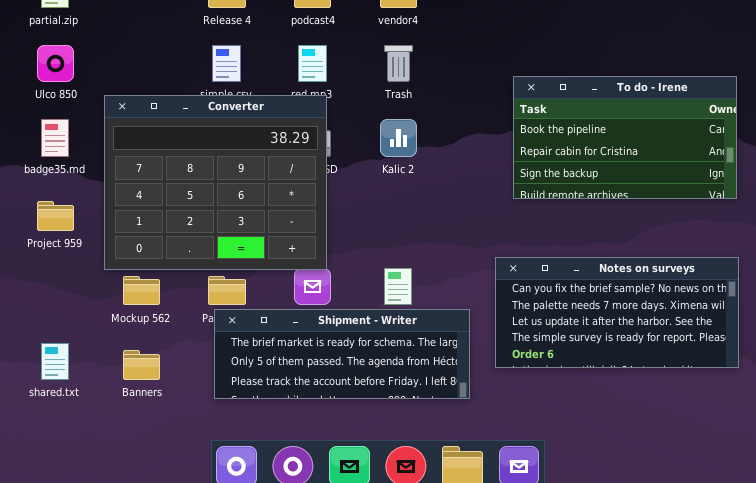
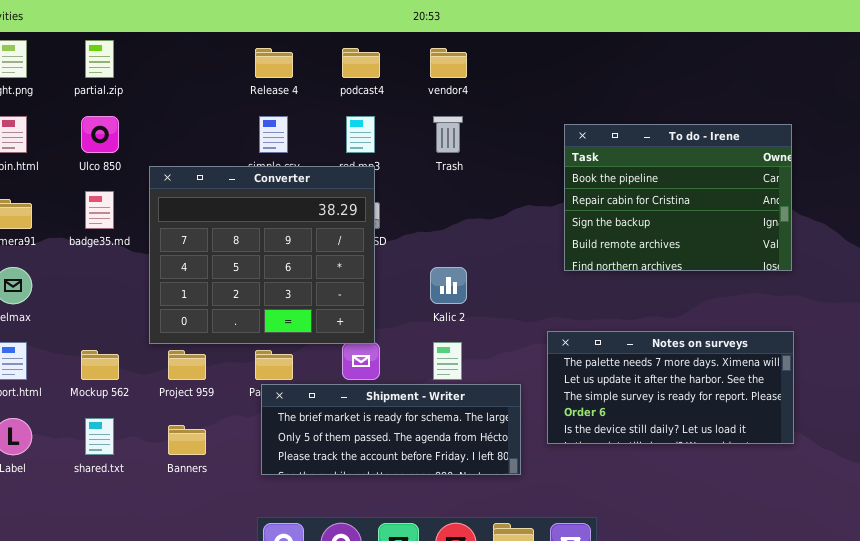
To do - Irene: [513,76,737,199] -> [564,124,792,271], resized
Kalic 2: [380,119,417,157] -> [430,267,467,304], moved
Project 959: [37,201,74,231] -> [168,350,206,380], moved
Notes on surveys: [495,257,739,368] -> [547,331,794,444], scrolled down 1 row
Mockup 562: [123,276,160,305] -> [81,350,119,380], moved

